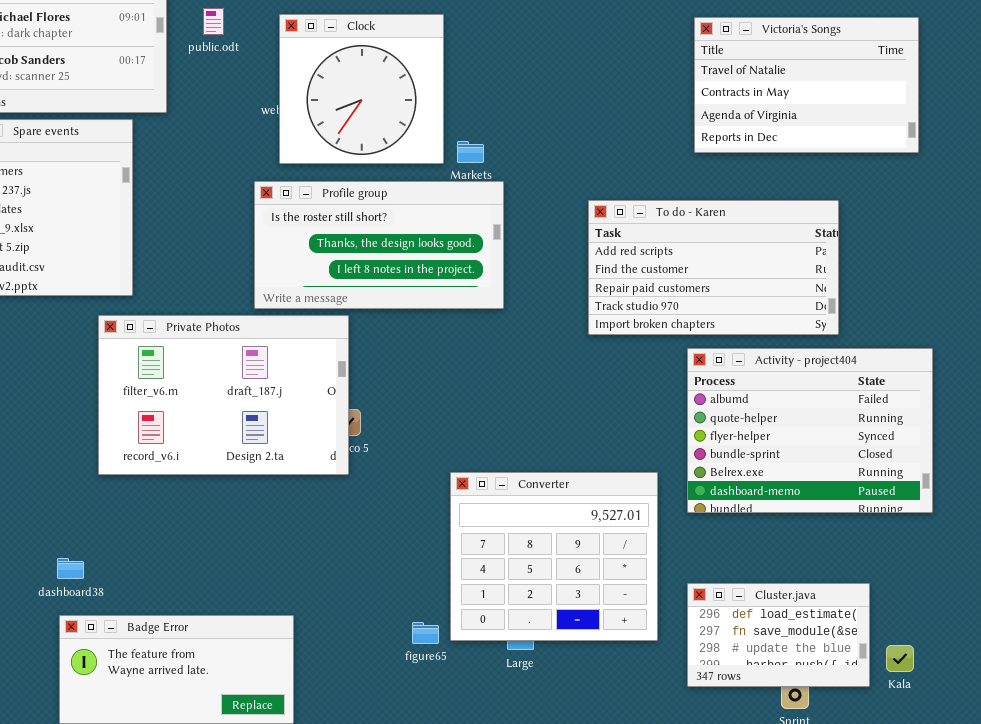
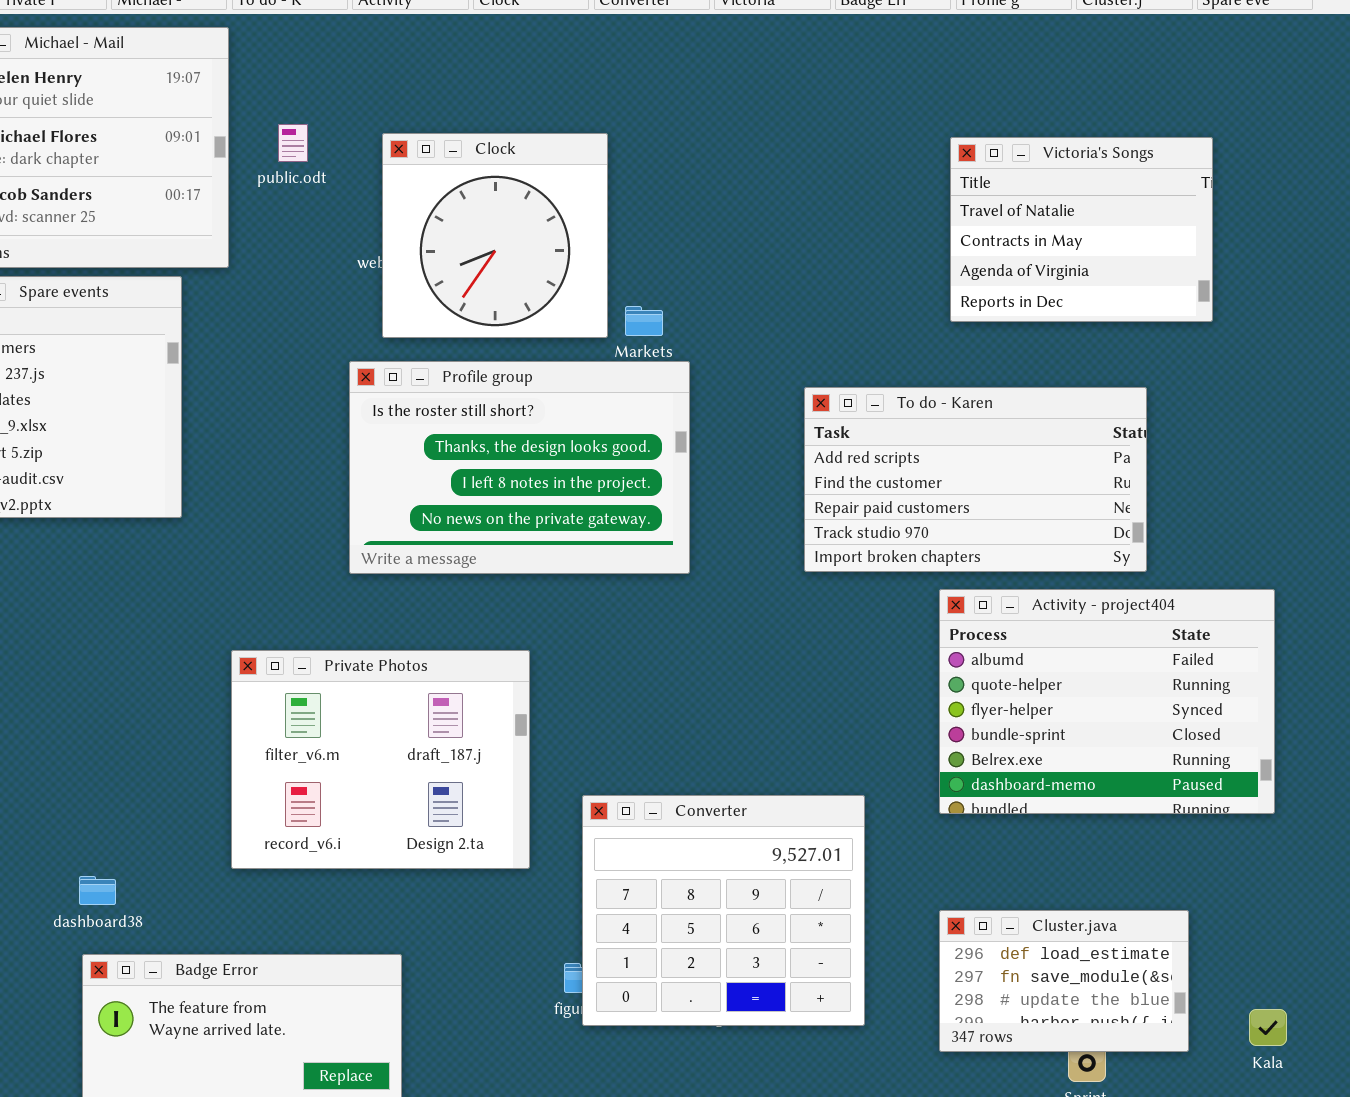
Victoria's Songs: [694,17,919,153] -> [950,137,1213,322], resized
Profile group: [254,181,504,309] -> [349,361,690,574], resized
Private Photos: [98,315,349,475] -> [231,650,530,869], moved, resized
Converter: [450,472,658,641] -> [582,795,865,1026], moved
Kala: [886,645,914,672] -> [1249,1009,1287,1046], moved

